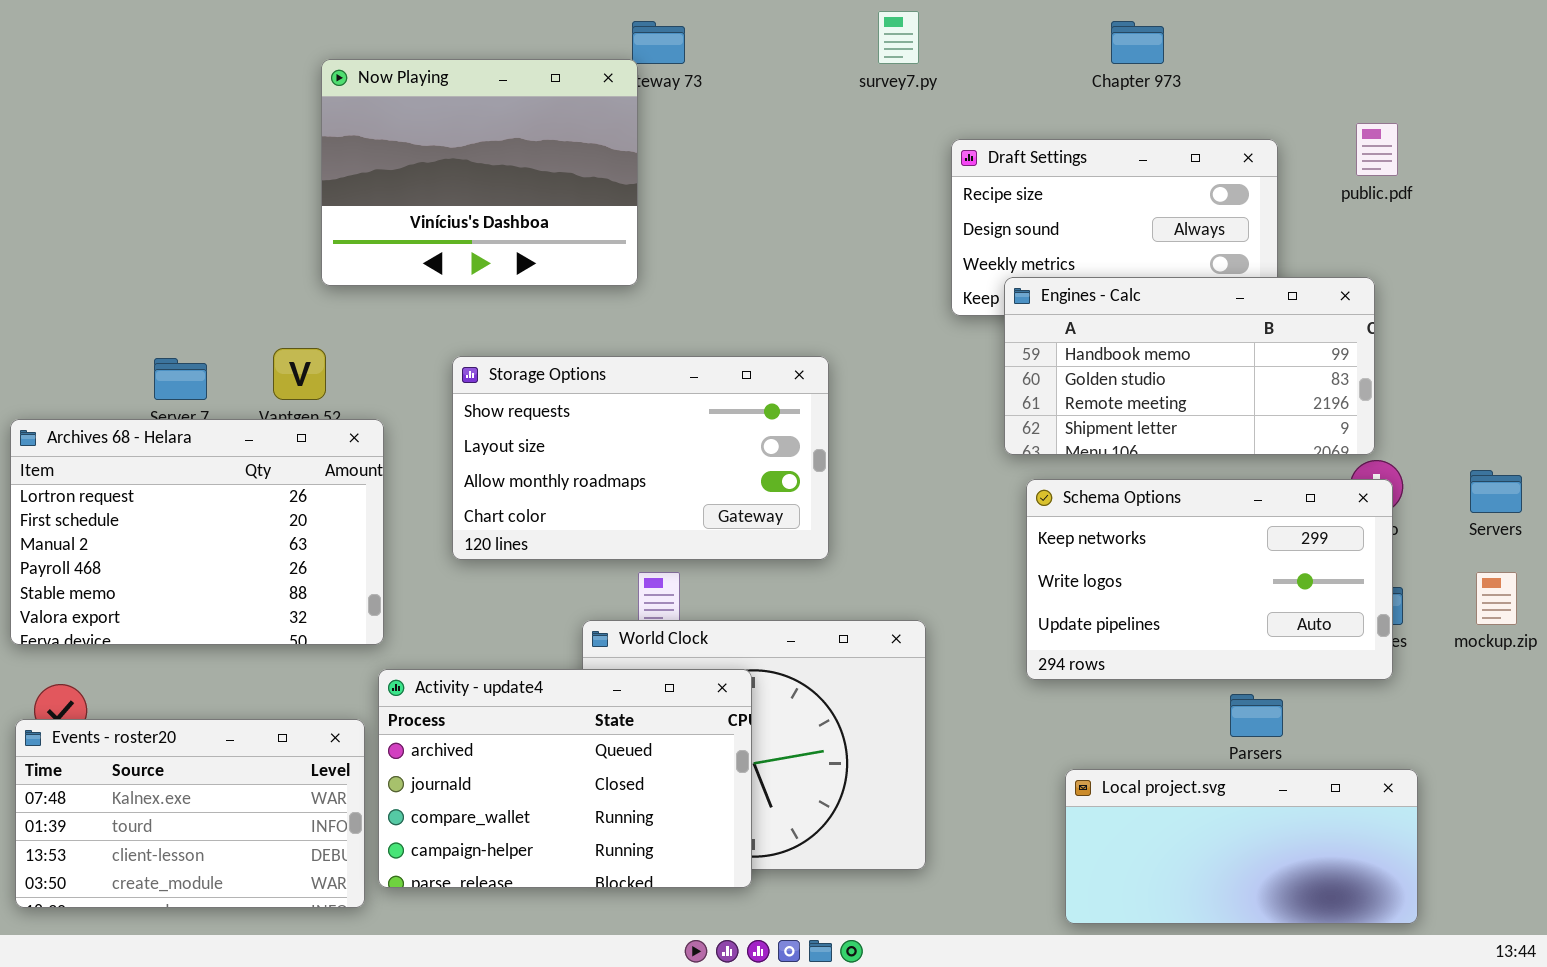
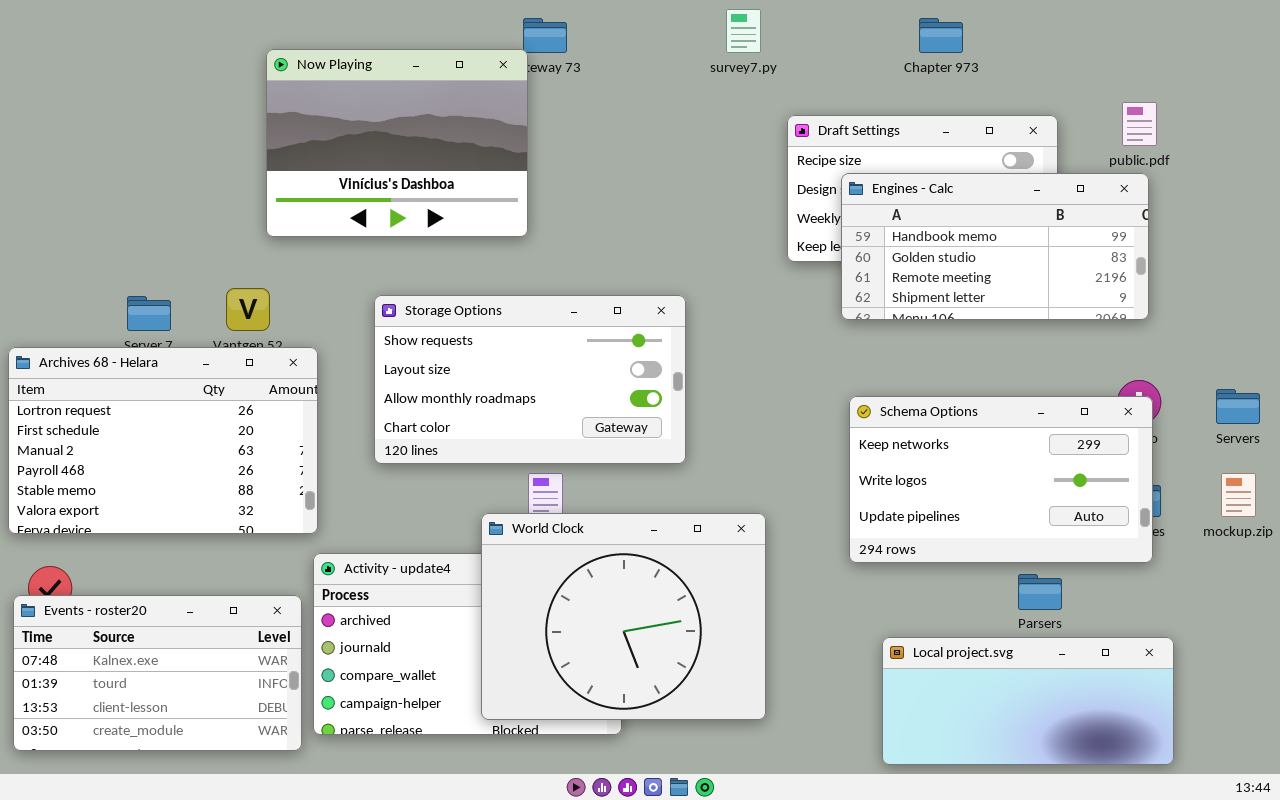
Engines - Calc: [1004,277,1375,455] -> [841,173,1149,320], moved
World Clock: [582,620,926,870] -> [481,513,766,720], raised

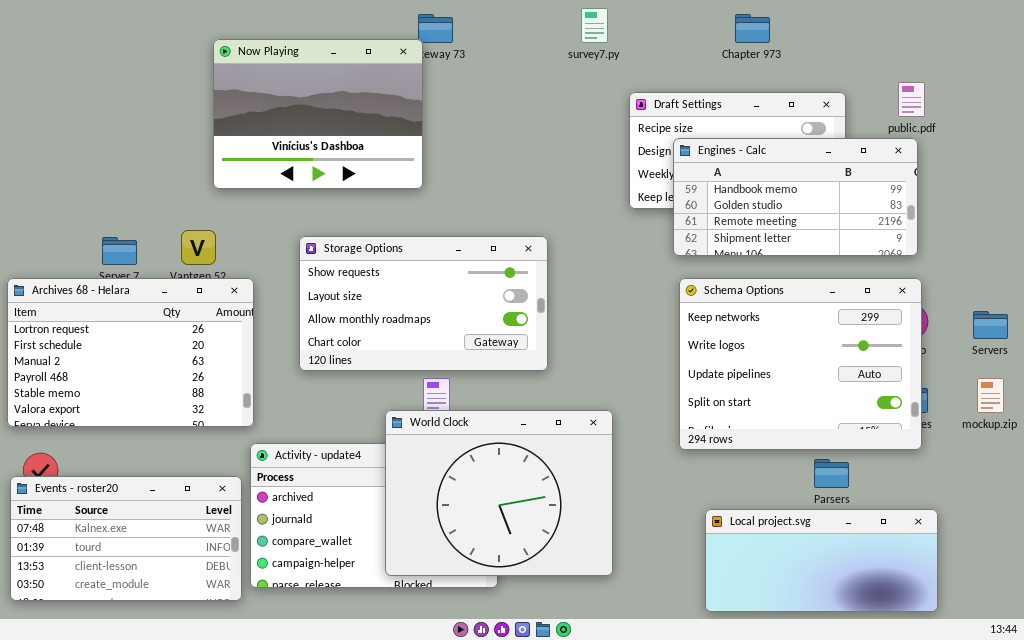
Schema Options: [849,396,1153,563] -> [679,278,922,450], resized

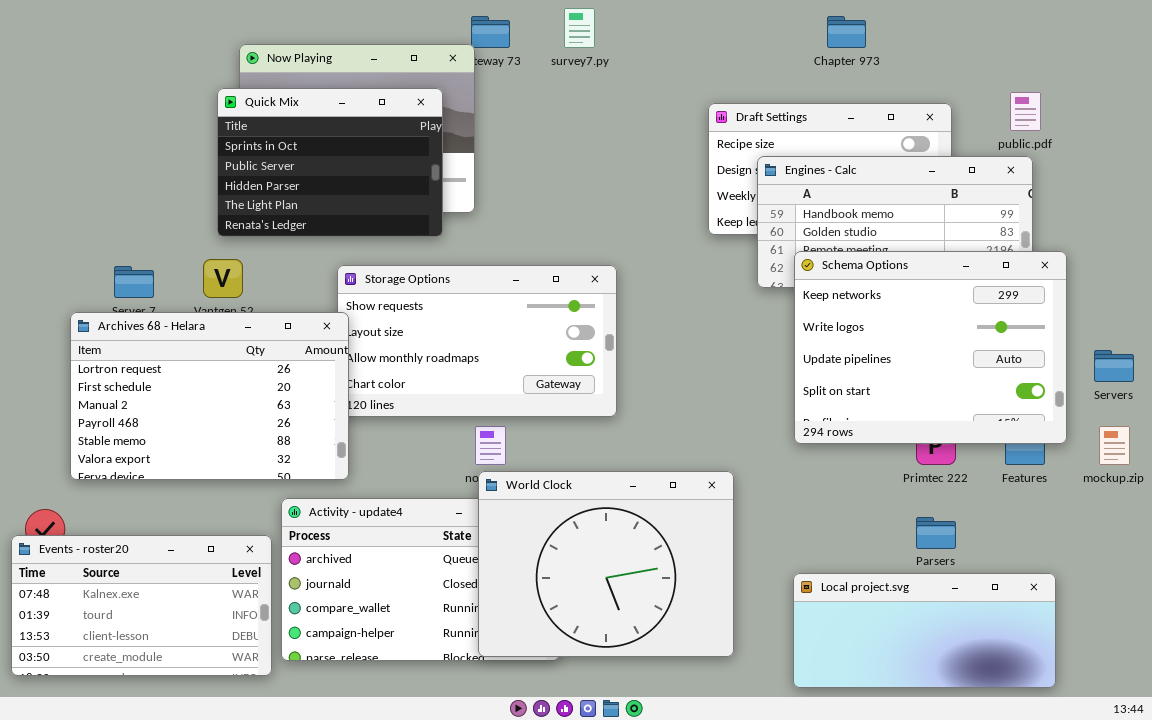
survey7.py: [581,8,608,43] -> [564,8,595,48], moved
Quick Mix: none -> [217,88,443,237], opened
Archives 68 - Helara: [7,278,254,427] -> [70,312,349,480], moved
Schema Options: [679,278,922,450] -> [794,251,1067,444], moved
World Clock: [385,410,613,576] -> [478,471,734,657], moved

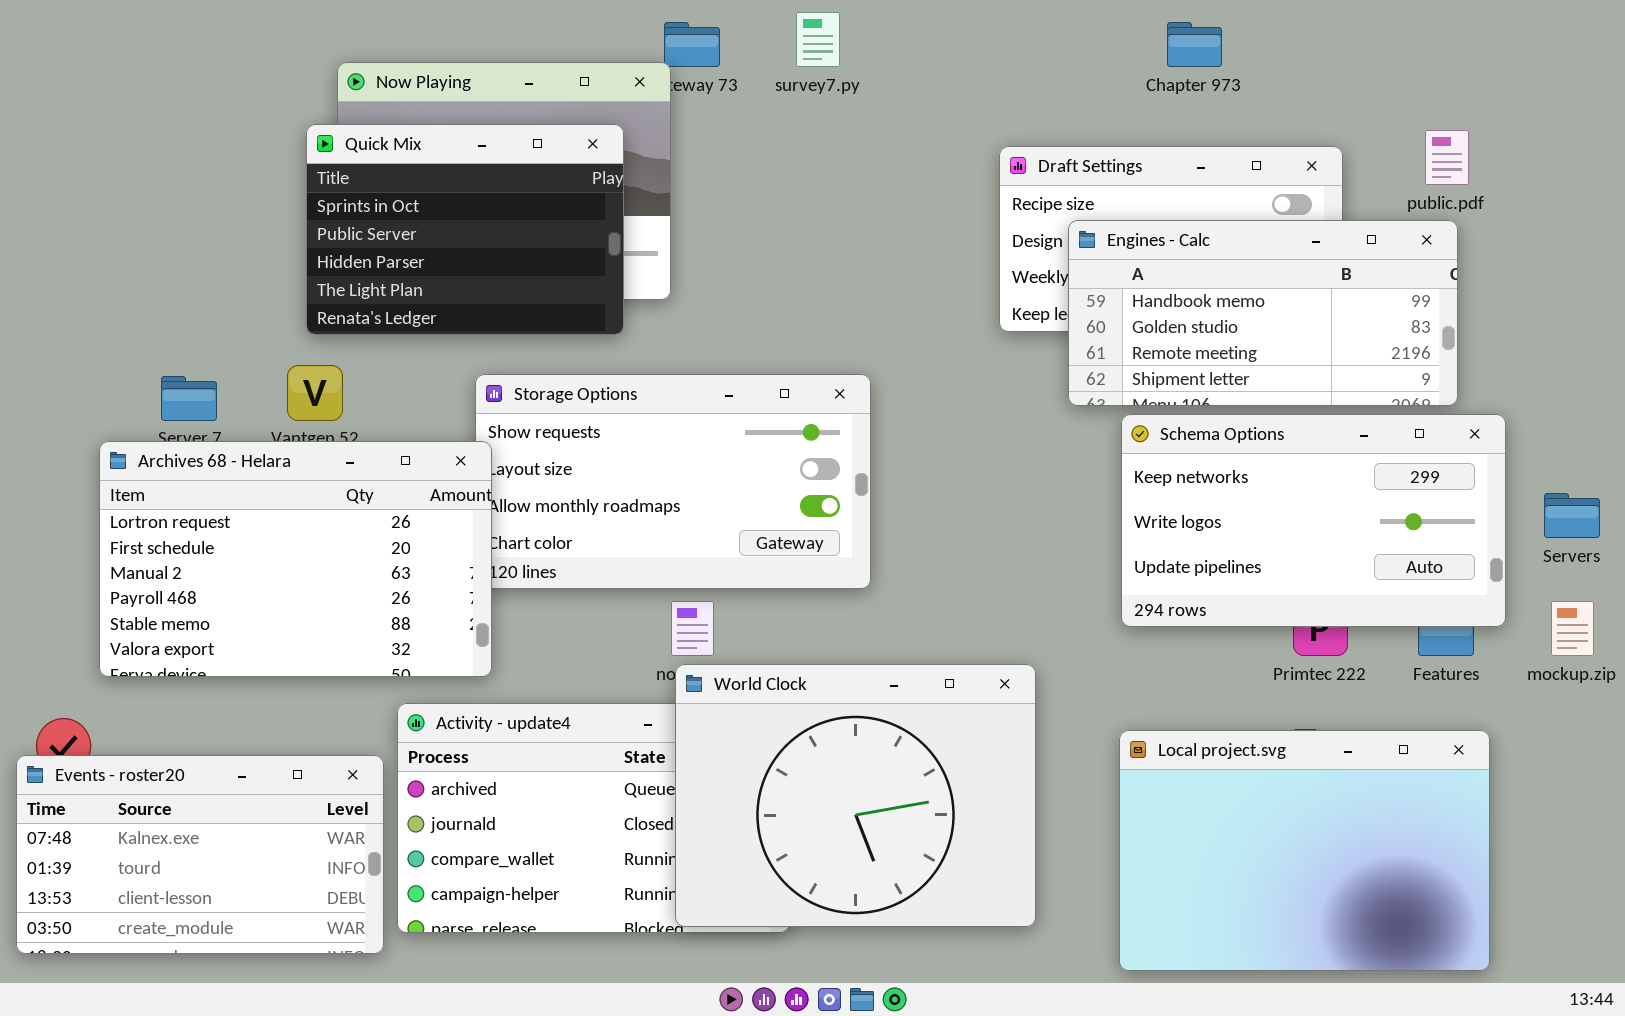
Schema Options: [794,251,1067,444] -> [1121,414,1506,627], resized
Local project.svg: [793,573,1056,688] -> [1119,730,1490,971], resized

